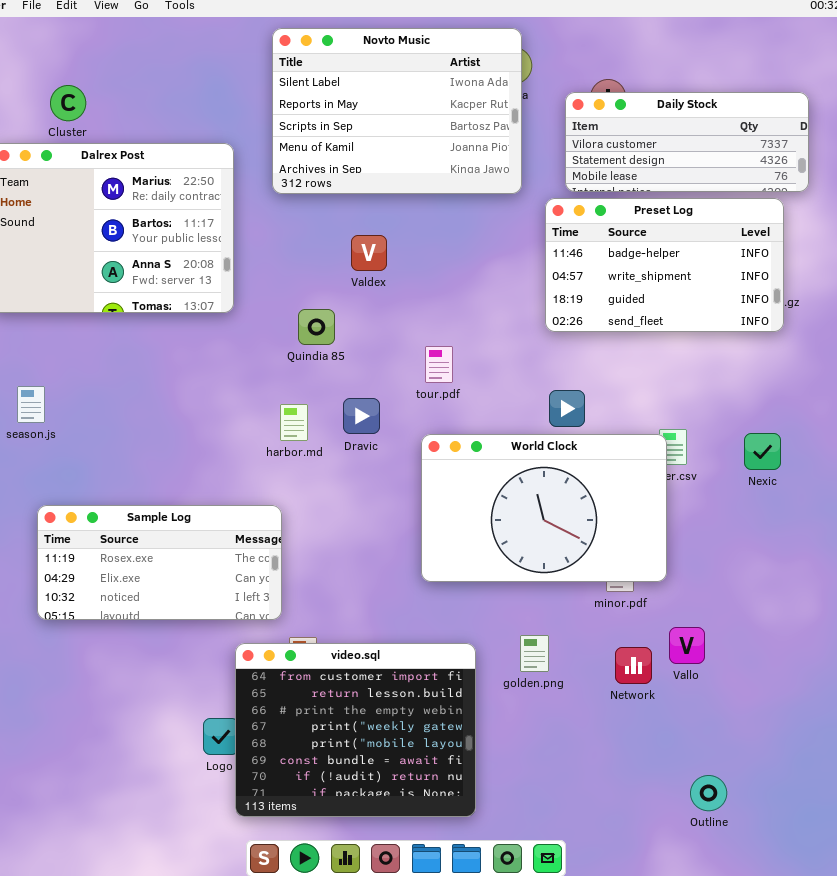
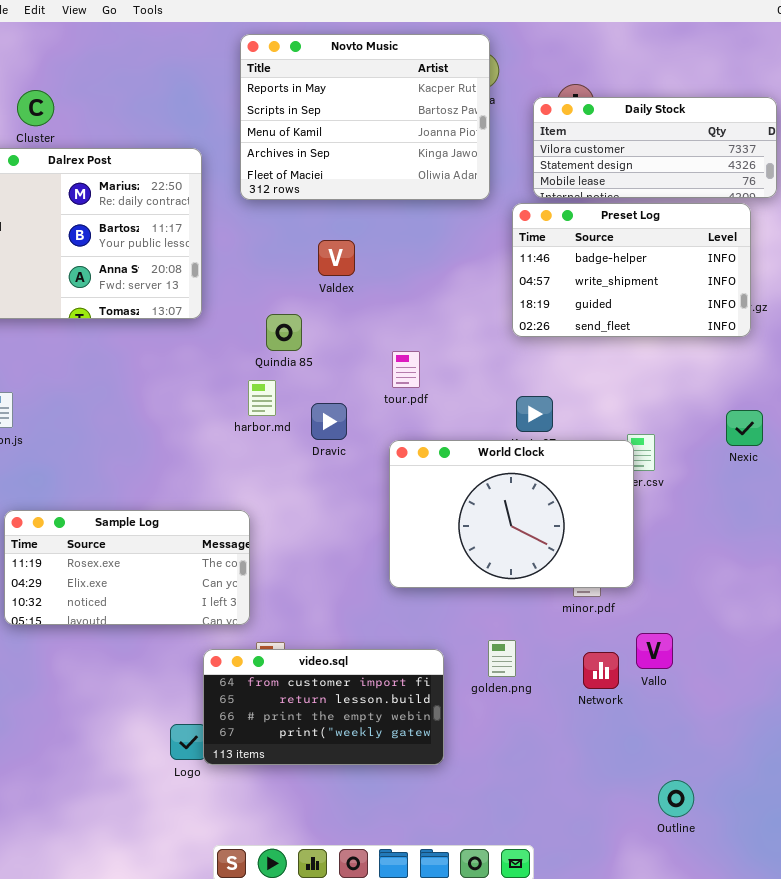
Novto Music: [272,28,522,194] -> [240,34,490,200], scrolled down 1 row
harbor.md: [280,404,308,441] -> [248,380,276,416], moved
Nexic: [744,433,781,470] -> [726,410,763,446], moved
video.sql: [235,643,476,817] -> [203,649,444,765], resized

